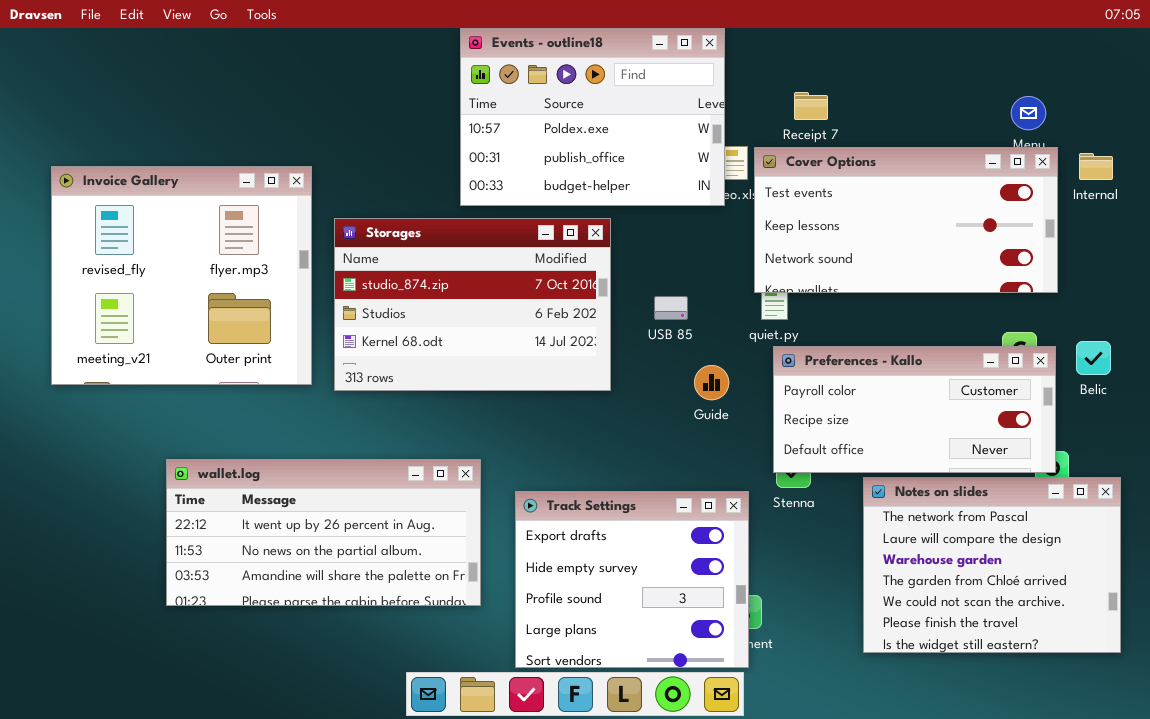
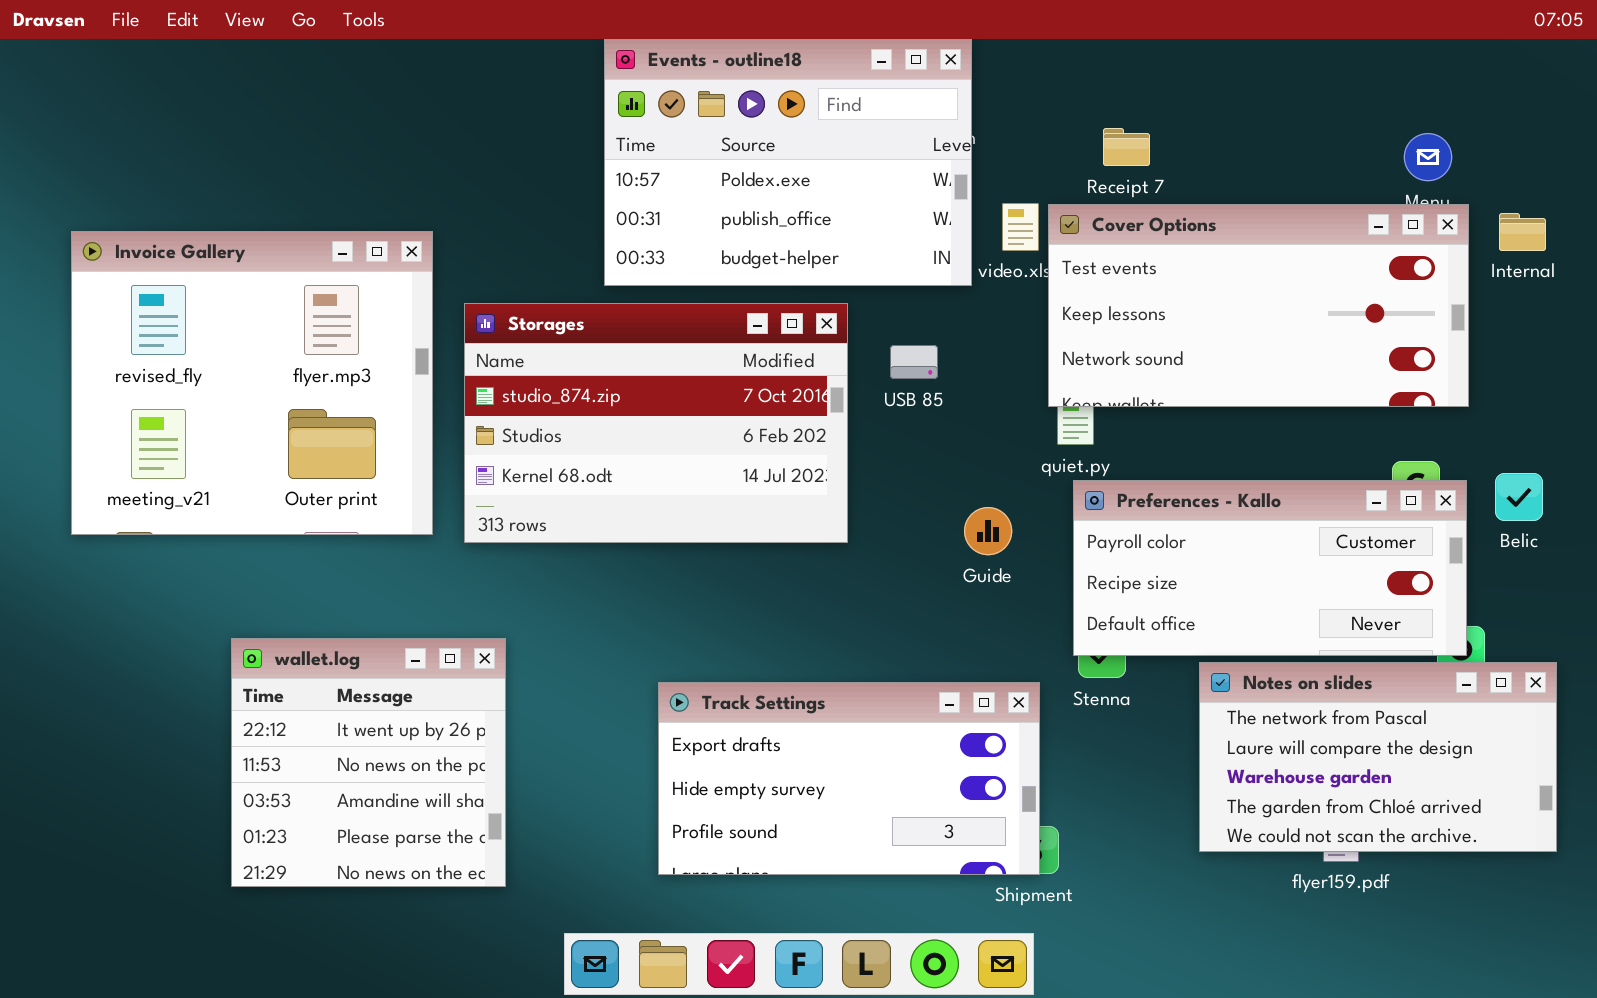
Events - outline18: [460,28,725,206] -> [604,39,972,286], moved
USB 85: [654,296,688,320] -> [890,345,938,379], moved
wallet.log: [166,459,481,606] -> [231,638,506,887], resized
Notes on slides: [863,477,1121,653] -> [1199,662,1557,852], resized
Track Settings: [515,491,749,668] -> [658,682,1040,875], resized

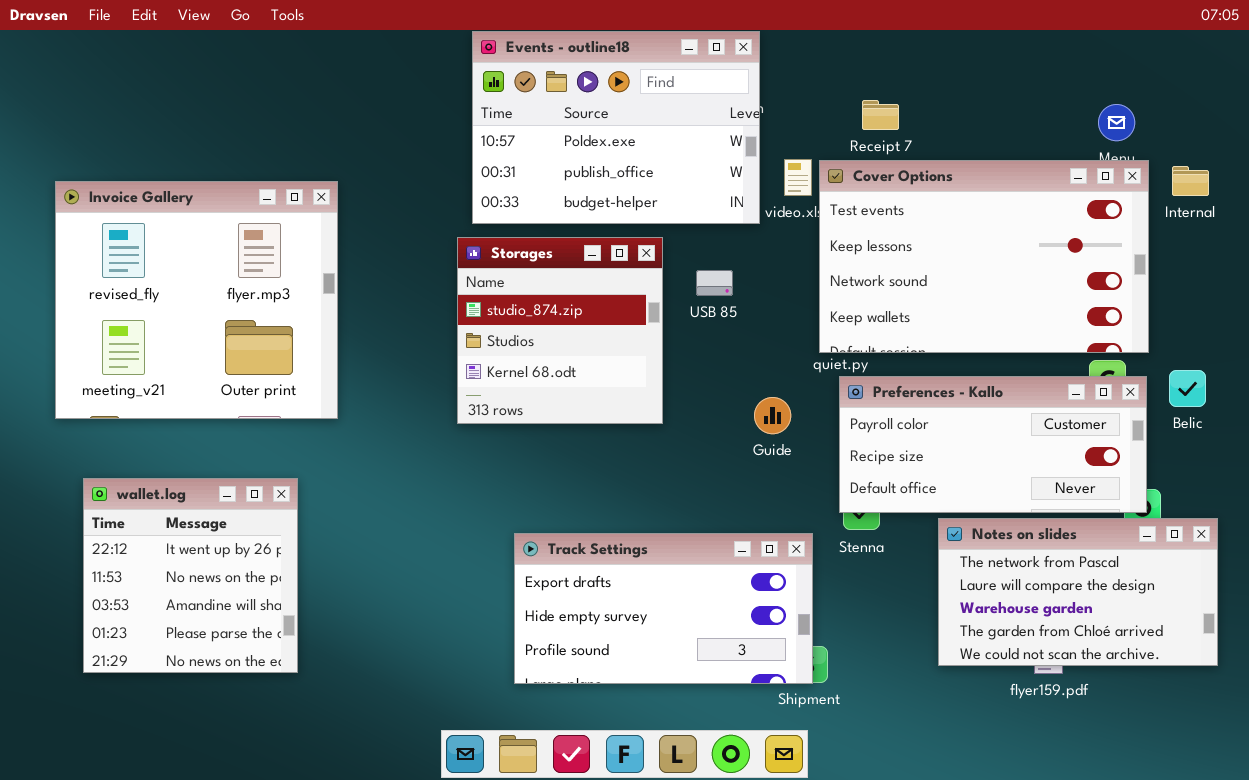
Cover Options: [1048,204,1469,407] -> [819,160,1149,353], resized
Storages: [464,303,848,543] -> [457,237,663,424], resized
wallet.log: [231,638,506,887] -> [83,478,298,673], moved

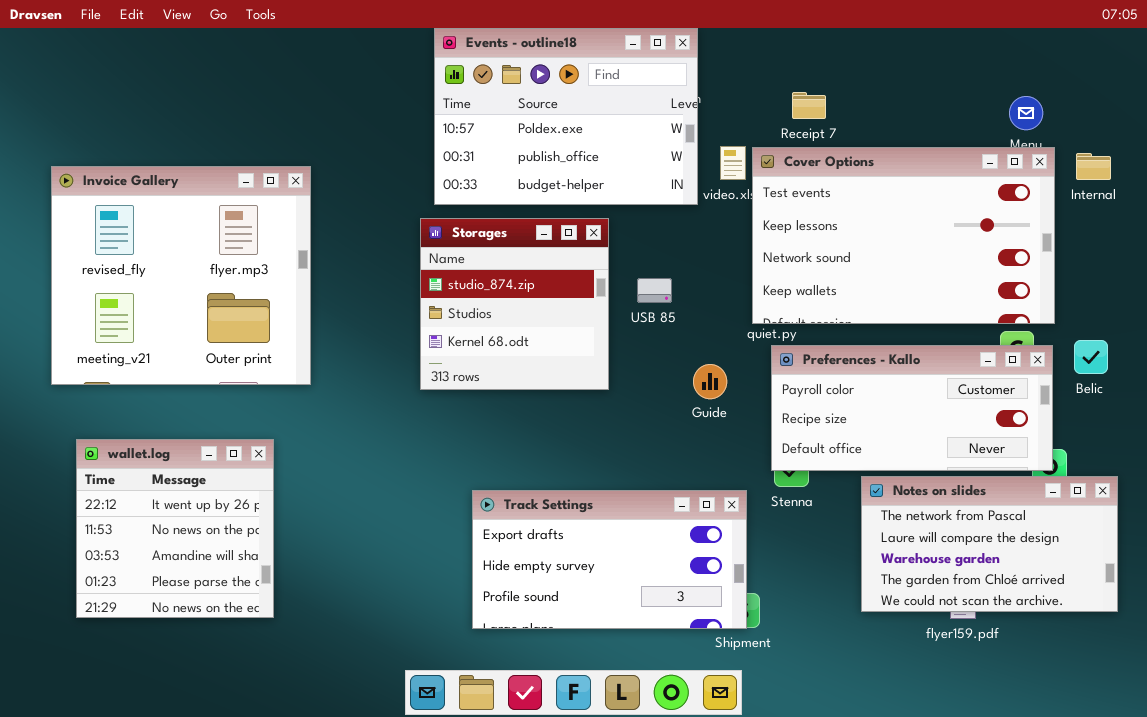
USB 85: [696,270,733,296] -> [637,278,672,303], moved

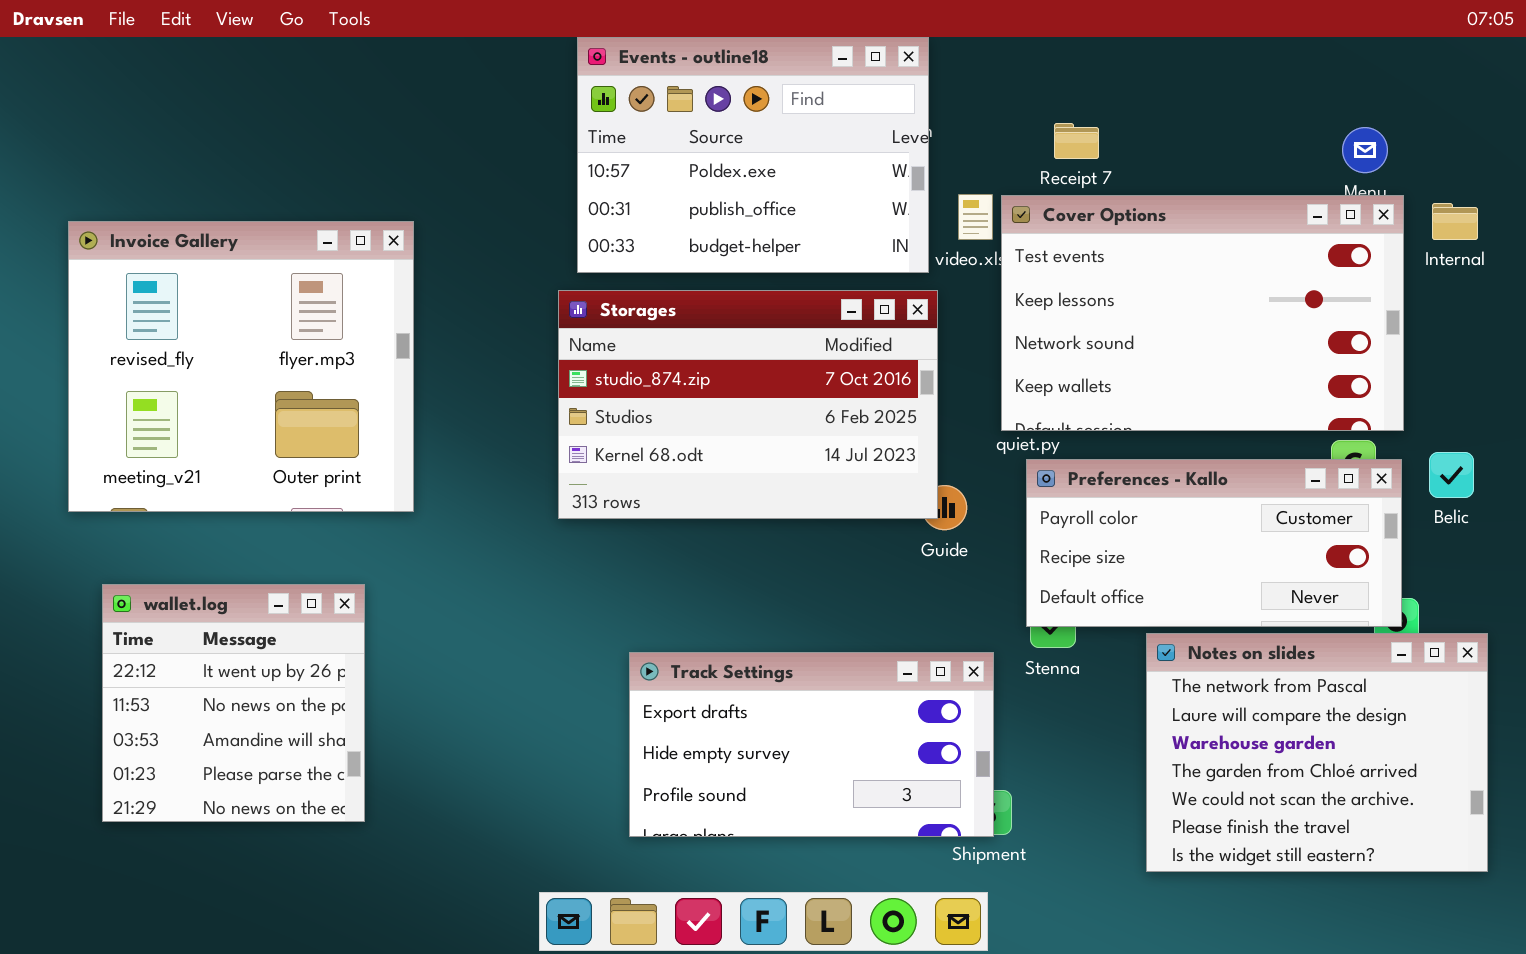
Storages: [420,218,609,390] -> [558,290,938,519], resized
Notes on slides: [861,476,1118,612] -> [1146,633,1488,872], resized

